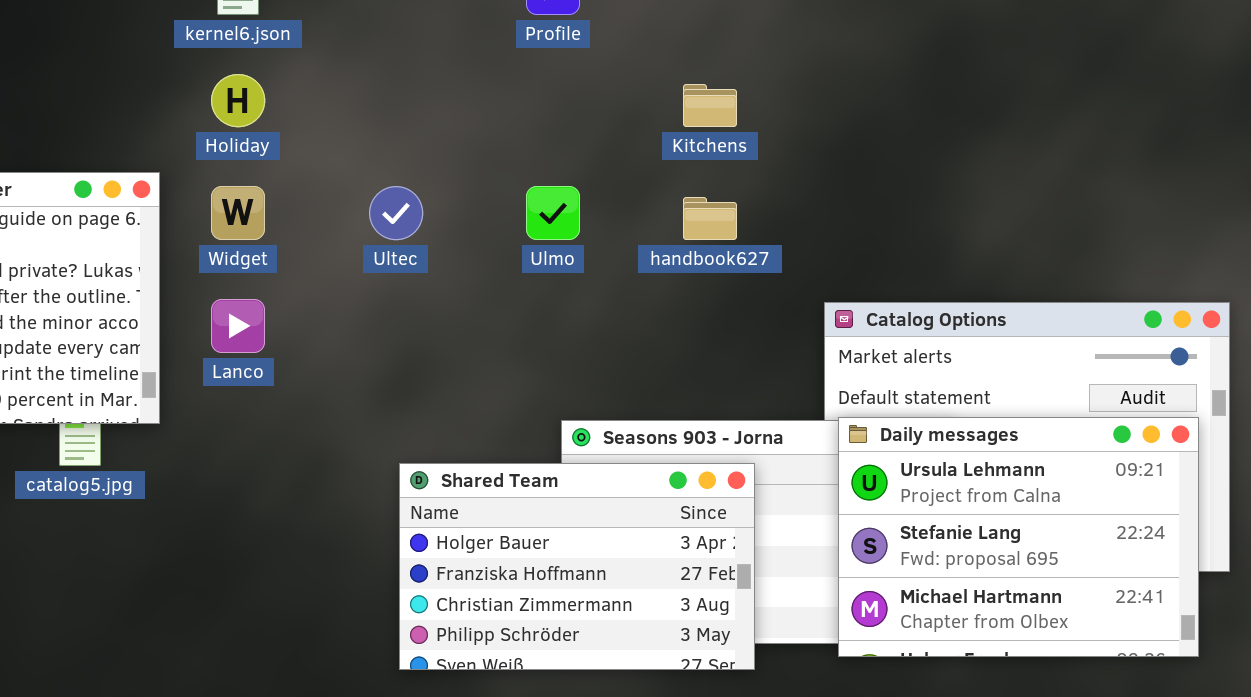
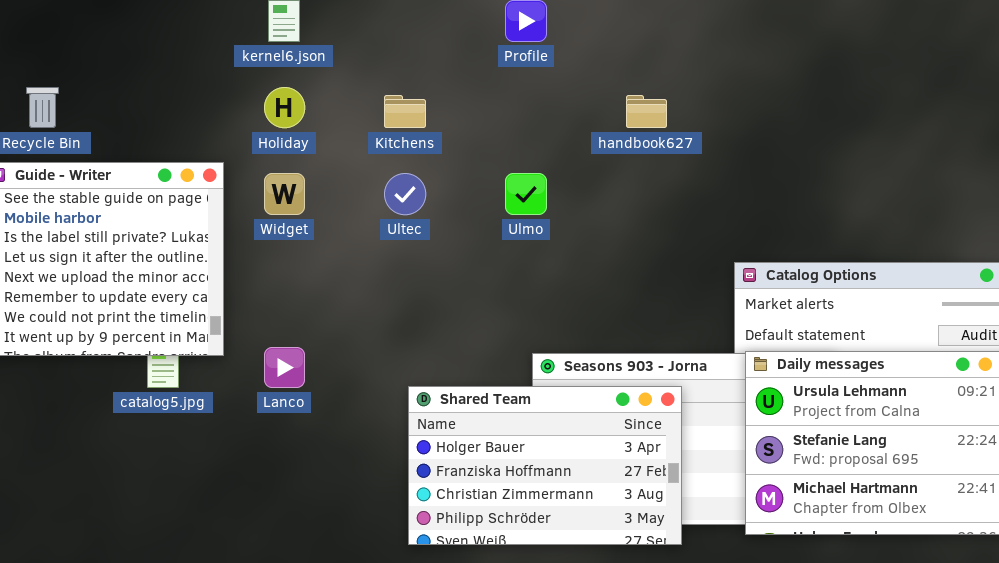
Kitchens: [683,84,737,127] -> [384,95,426,128], moved
handbook627: [683,197,737,240] -> [626,95,667,128], moved
Lanco: [211,299,265,353] -> [264,347,305,388], moved

